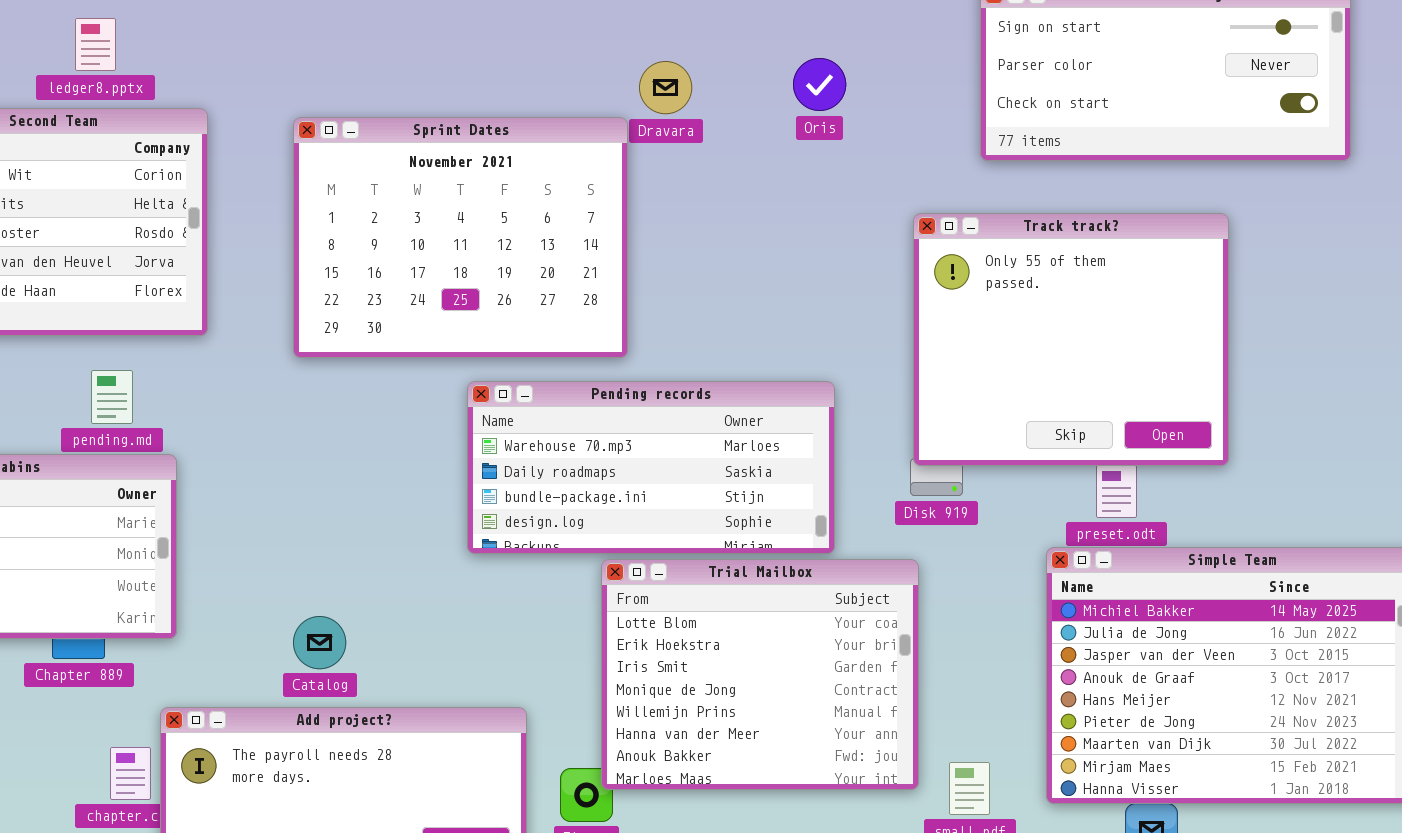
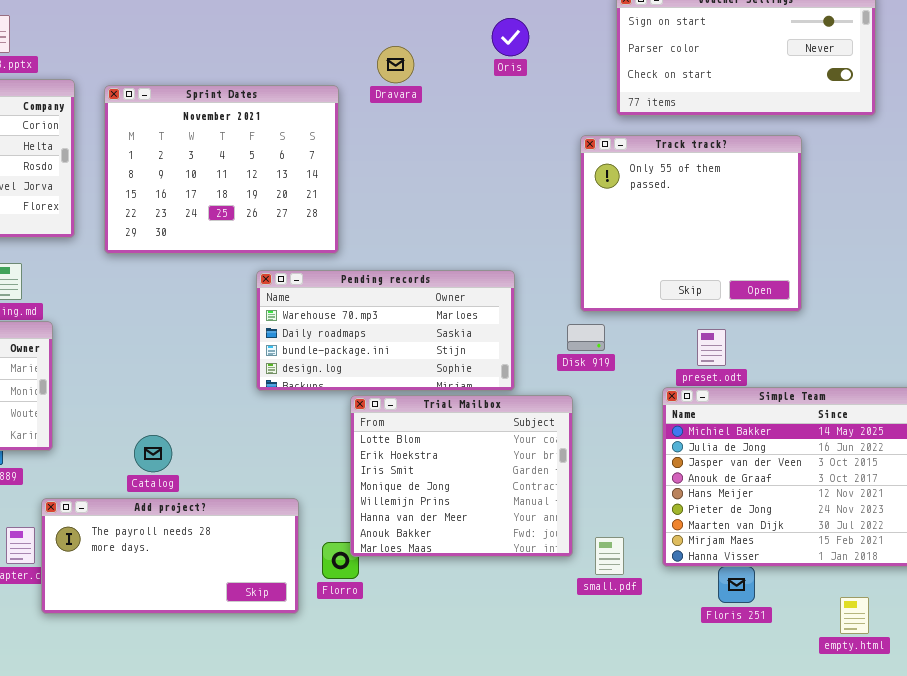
Oris: [793,58,846,111] -> [492,18,529,56], moved
Sprint Dates: [293,117,628,358] -> [104,85,339,254], moved
Track track?: [913,213,1229,466] -> [580,135,802,312], moved

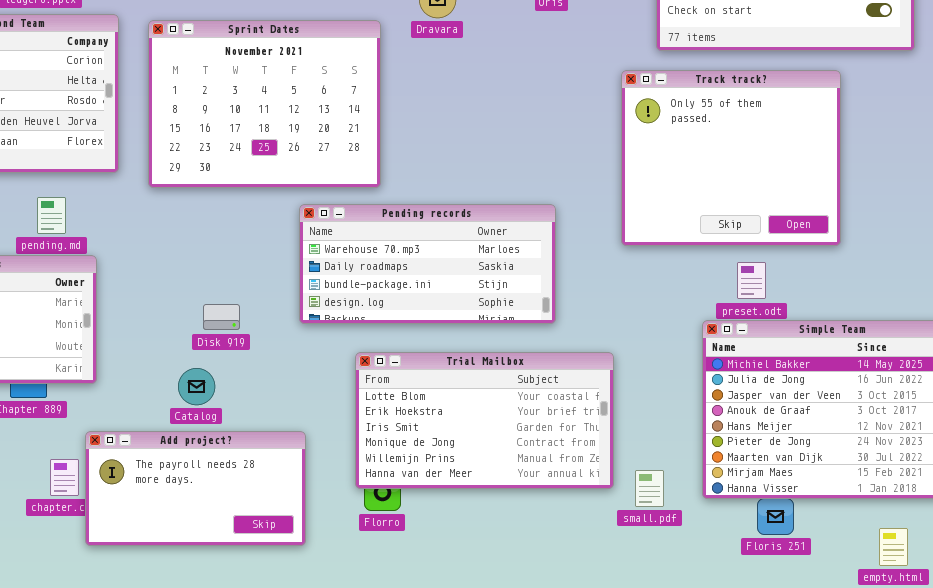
Disk 919: [567,324,605,351] -> [203,304,240,330], moved
Trial Mailbox: [350,395,573,557] -> [355,352,614,489], resized
Add project?: [41,498,299,614] -> [85,431,306,546], resized

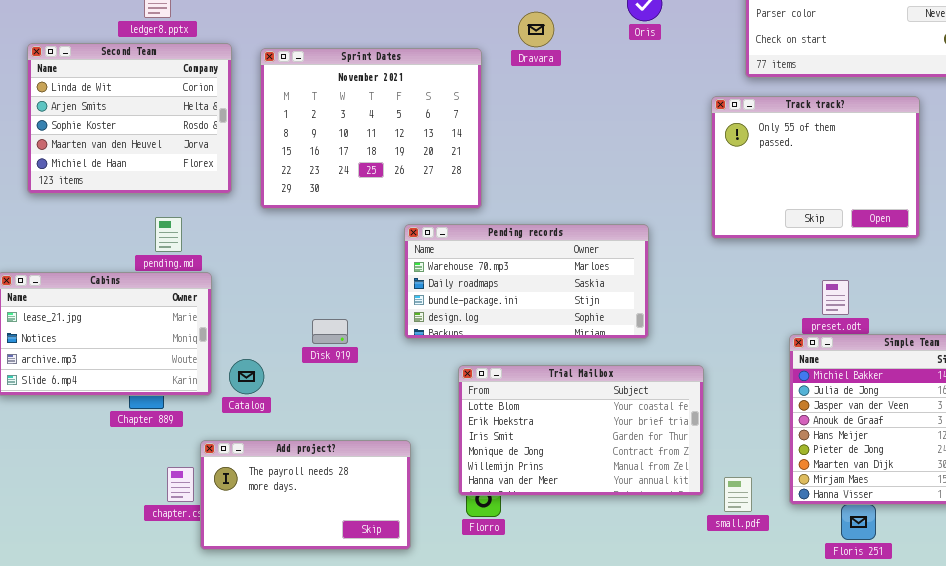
Track track?: [621,70,841,246] -> [711,96,920,239], resized
Catalog: [178,368,215,405] -> [229,359,264,394], moved

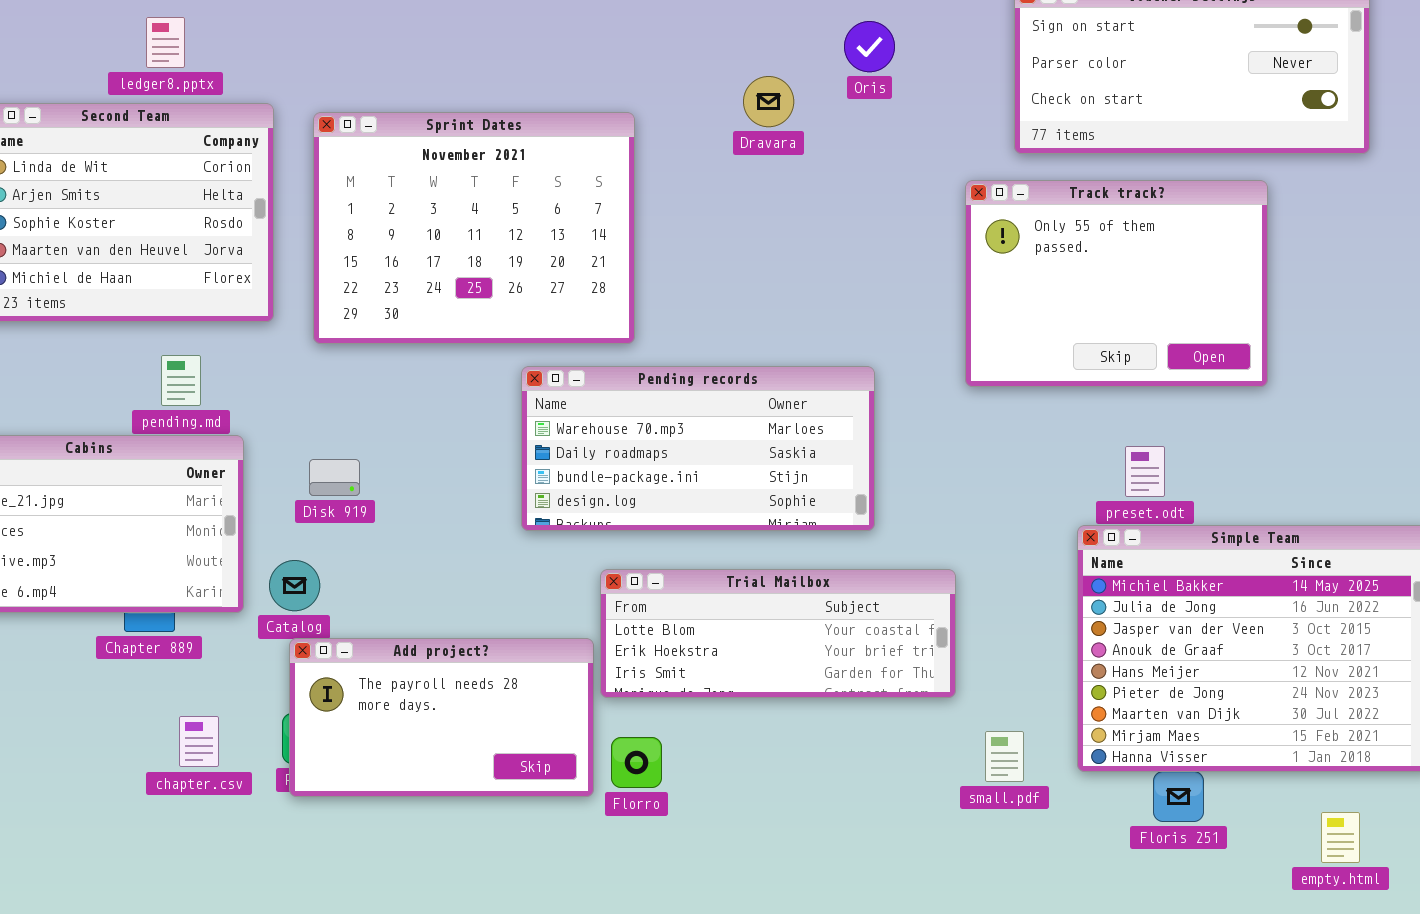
Dravara: [518,12,554,47] -> [743,76,794,127], moved
Disk 919: [312,319,348,344] -> [309,459,360,496], moved
Trial Mailbox: [458,365,704,496] -> [600,569,956,698], resized
Add project?: [200,440,411,550] -> [289,638,594,797], moved

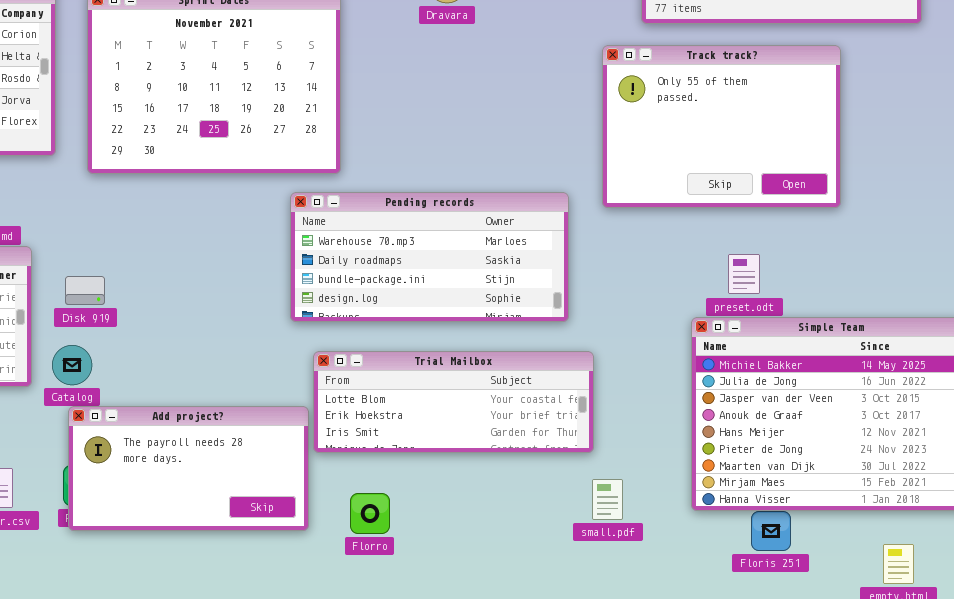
Pending records: [521,366,875,531] -> [290,192,569,322], moved
Disk 919: [309,459,360,496] -> [65,276,105,305], moved
small.pdf: [985,731,1024,782] -> [592,479,623,520], moved
Florro: [611,737,662,788] -> [350,493,390,534], moved

